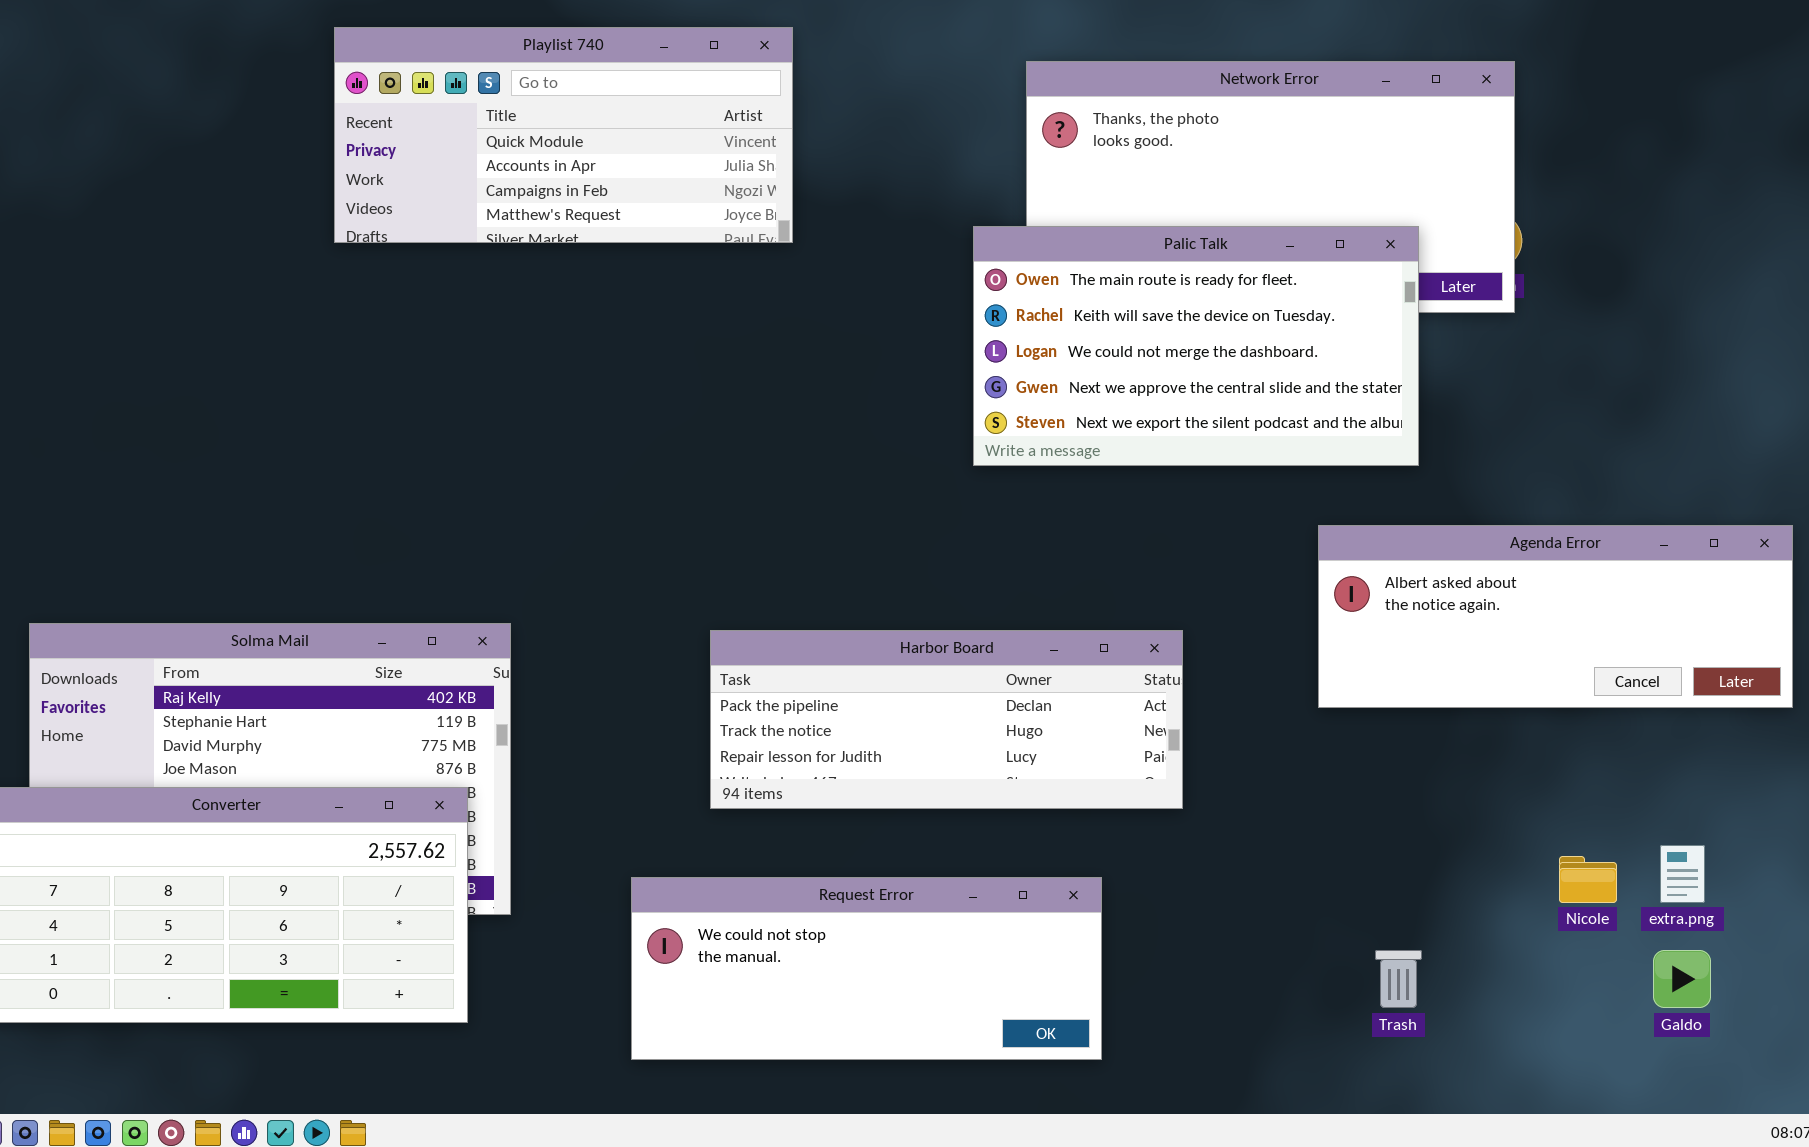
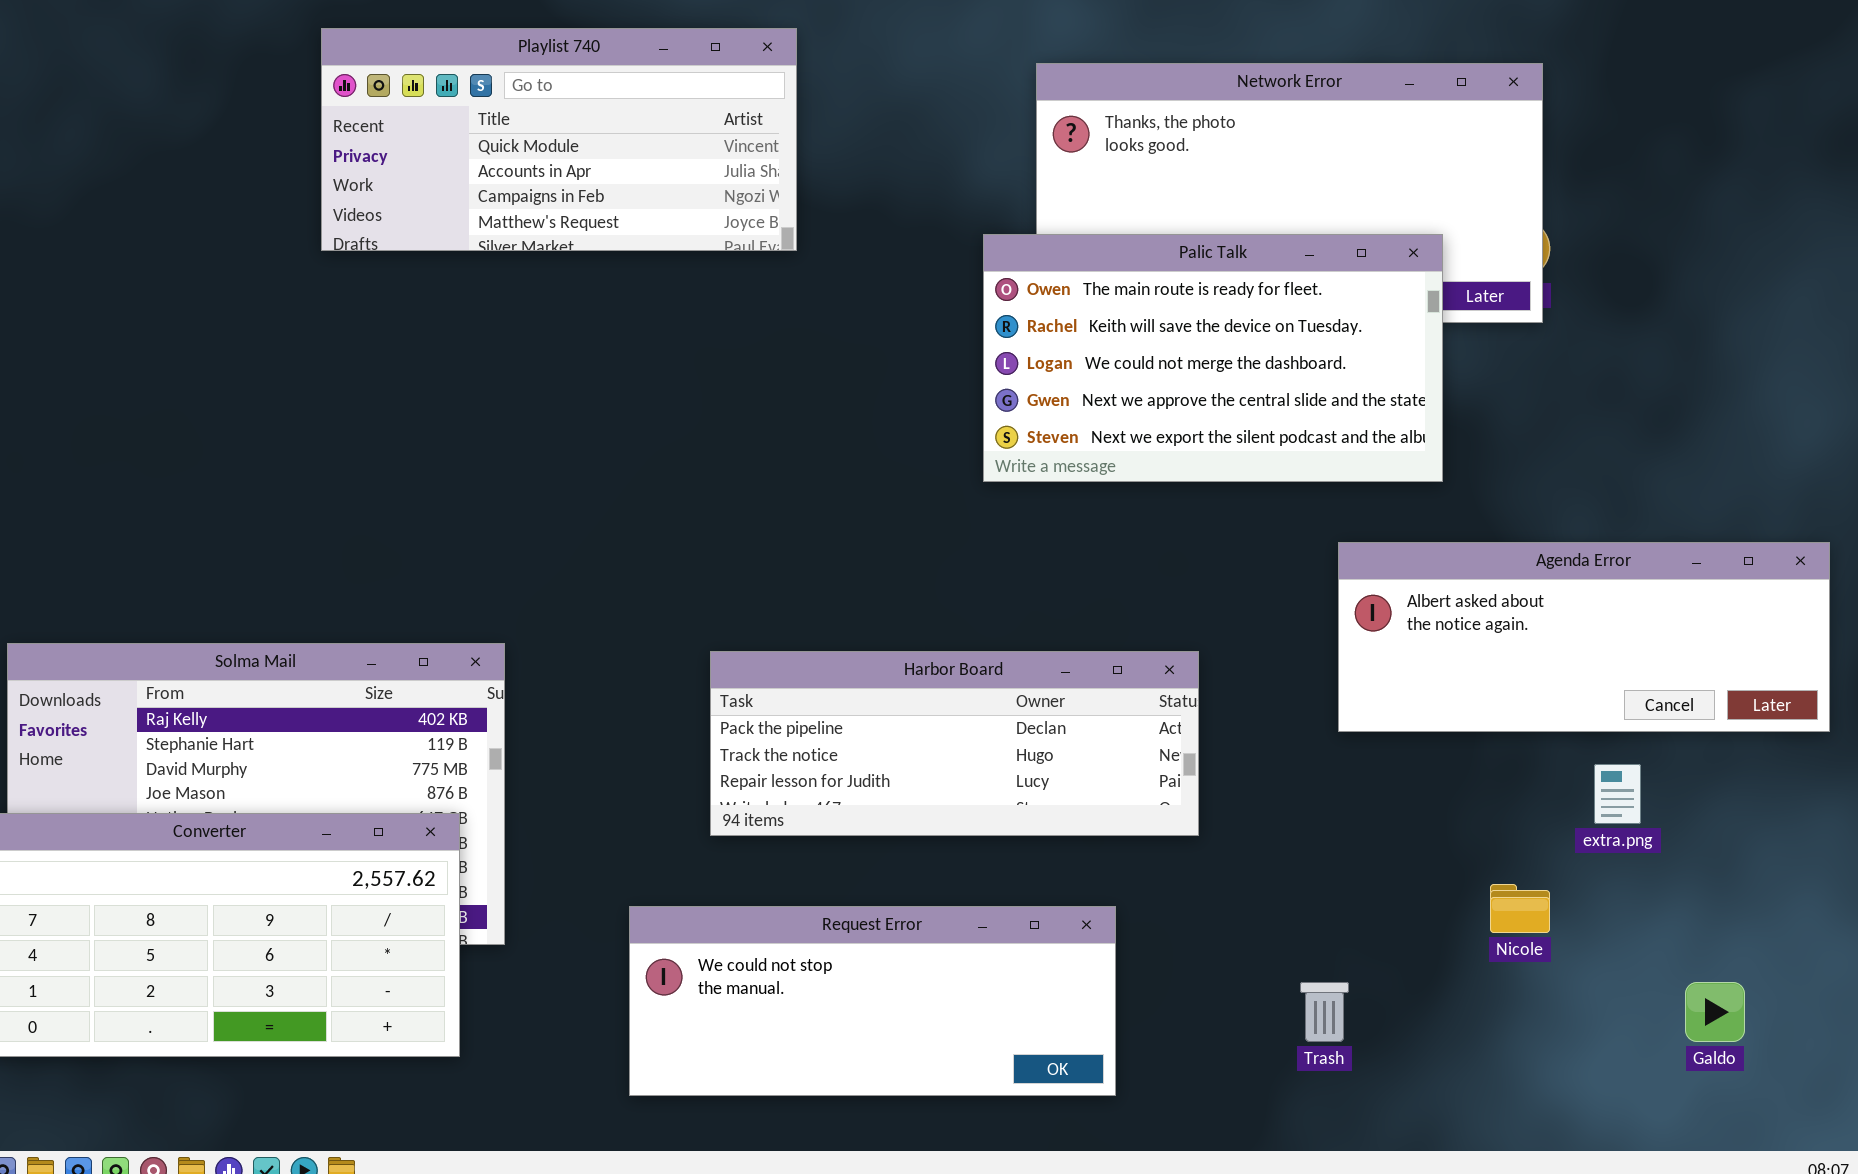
extra.png: [1660,845,1705,903] -> [1594,764,1641,824], moved
Nicole: [1559,856,1617,903] -> [1490,884,1550,933], moved
Trash: [1375,950,1422,1008] -> [1300,982,1349,1042], moved

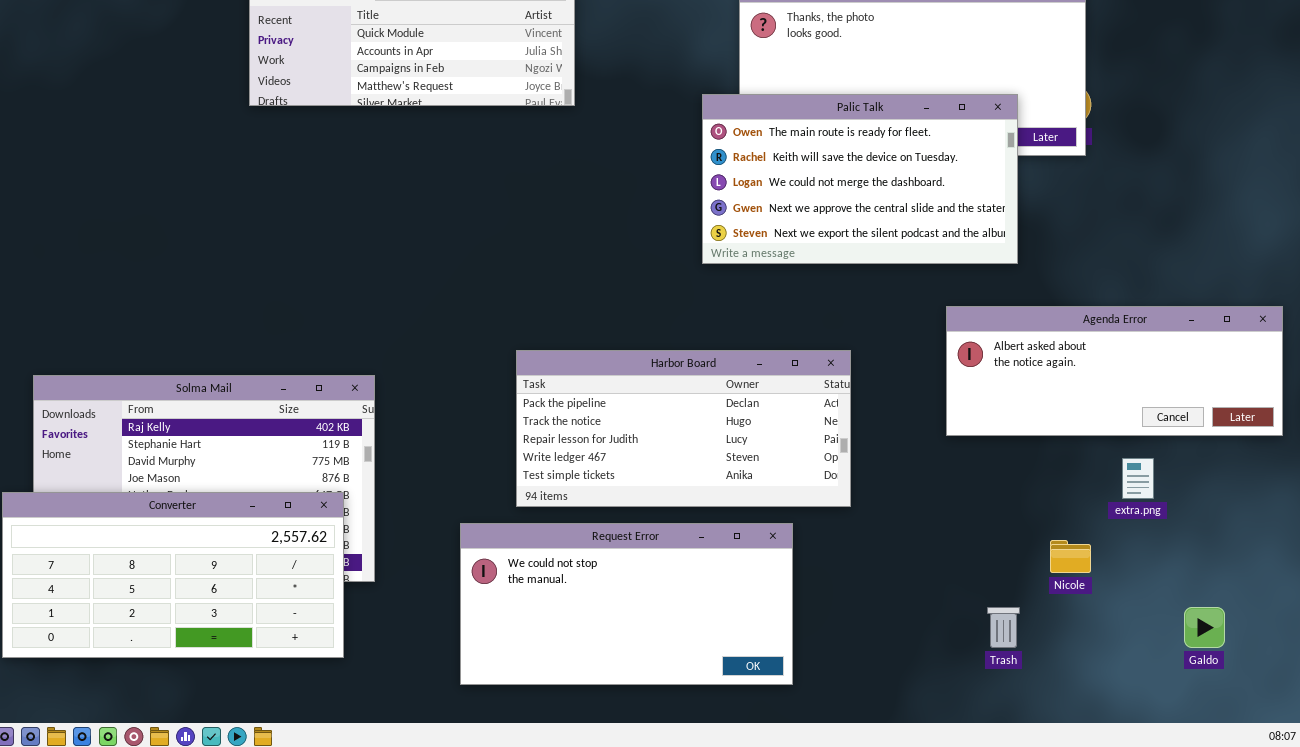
Harbor Board: [710,651,1199,836] -> [516,350,851,507], resized
Request Error: [629,906,1116,1096] -> [460,523,793,685], resized
Trash: [1300,982,1349,1042] -> [987,607,1020,648], moved

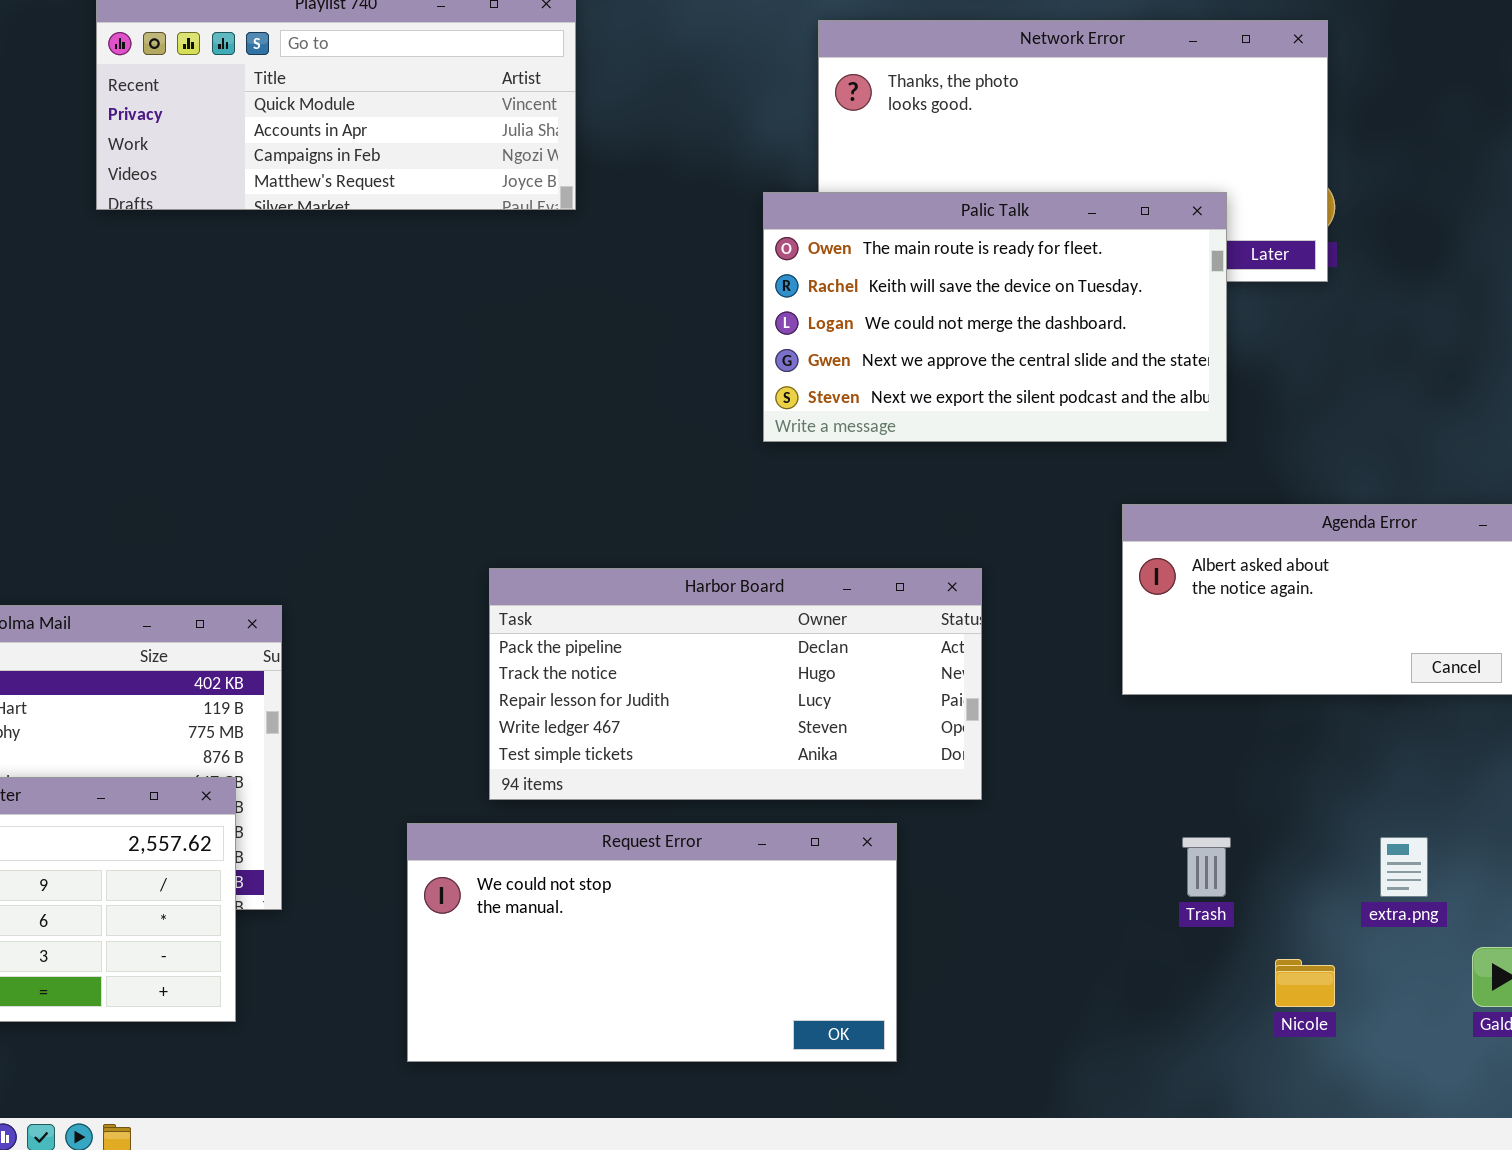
extra.png: [1122,458,1154,499] -> [1380,837,1428,897], moved
Nicole: [1050,540,1091,573] -> [1275,959,1335,1007], moved
Trash: [987,607,1020,648] -> [1182,837,1231,897], moved

